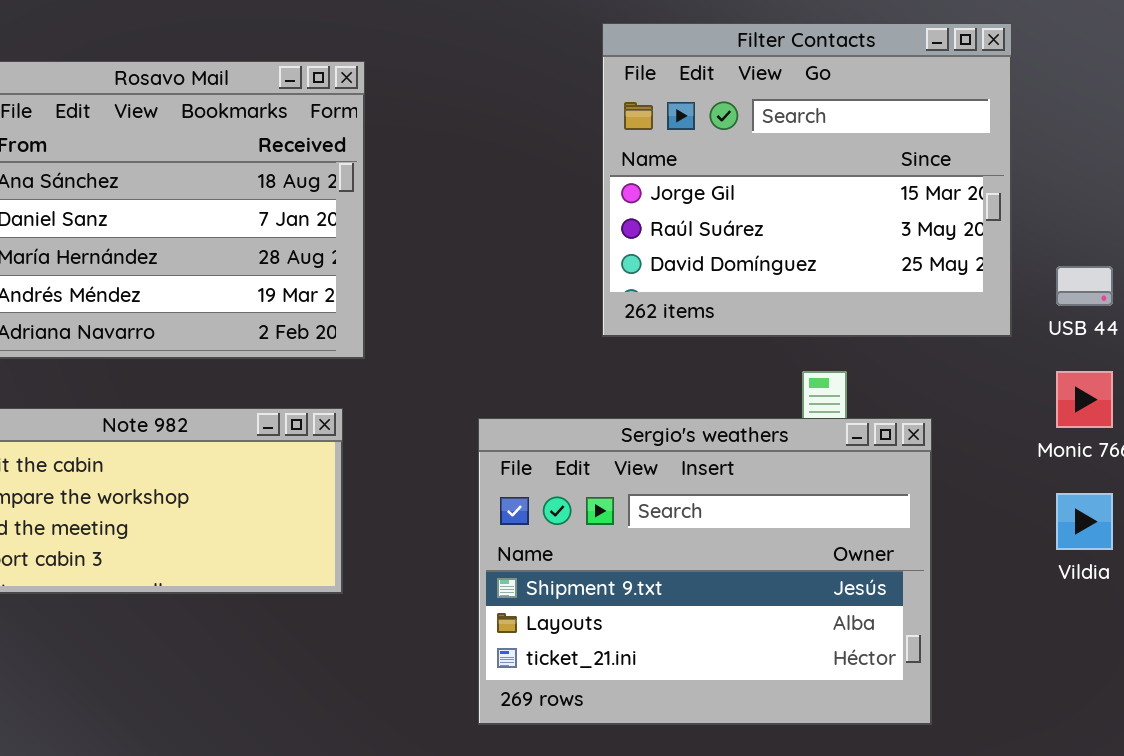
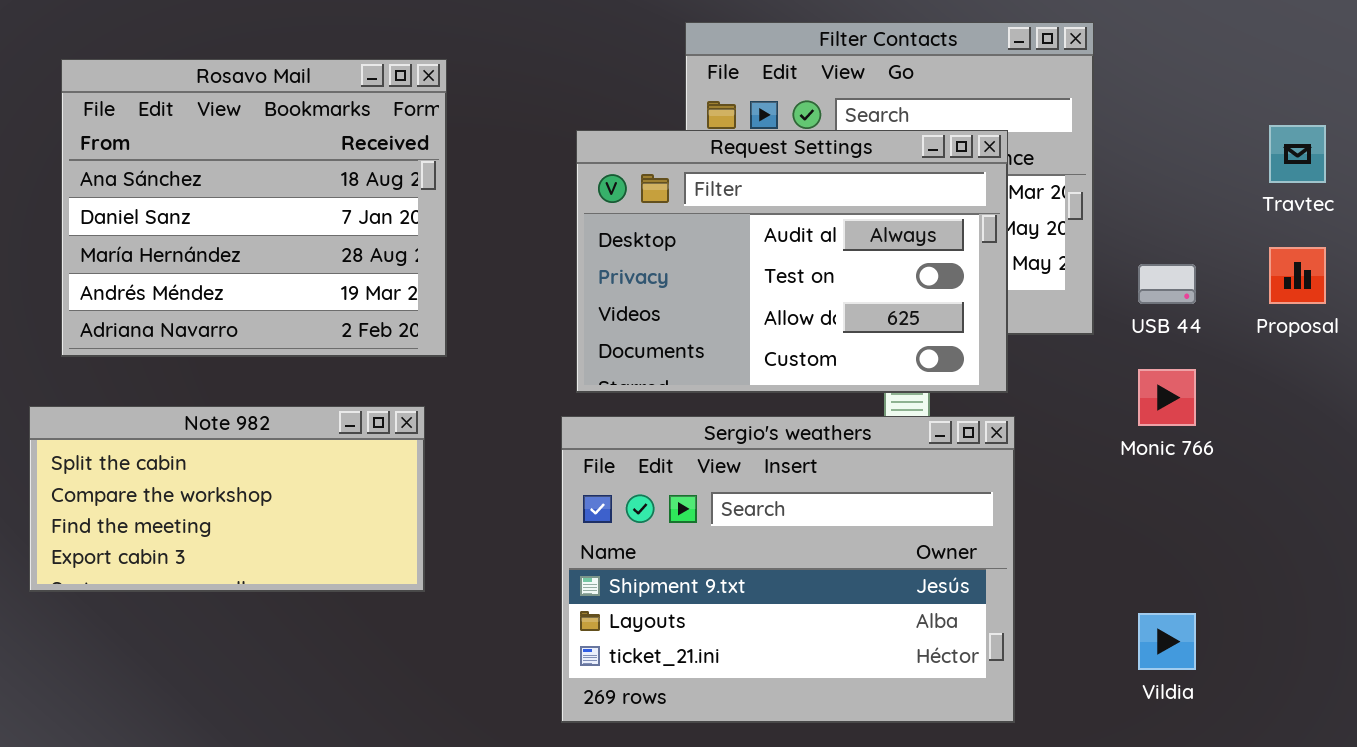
Request Settings: none -> [576,130,1008,393], opened
Vildia: [1056,493,1113,550] -> [1138,613,1196,670], moved

